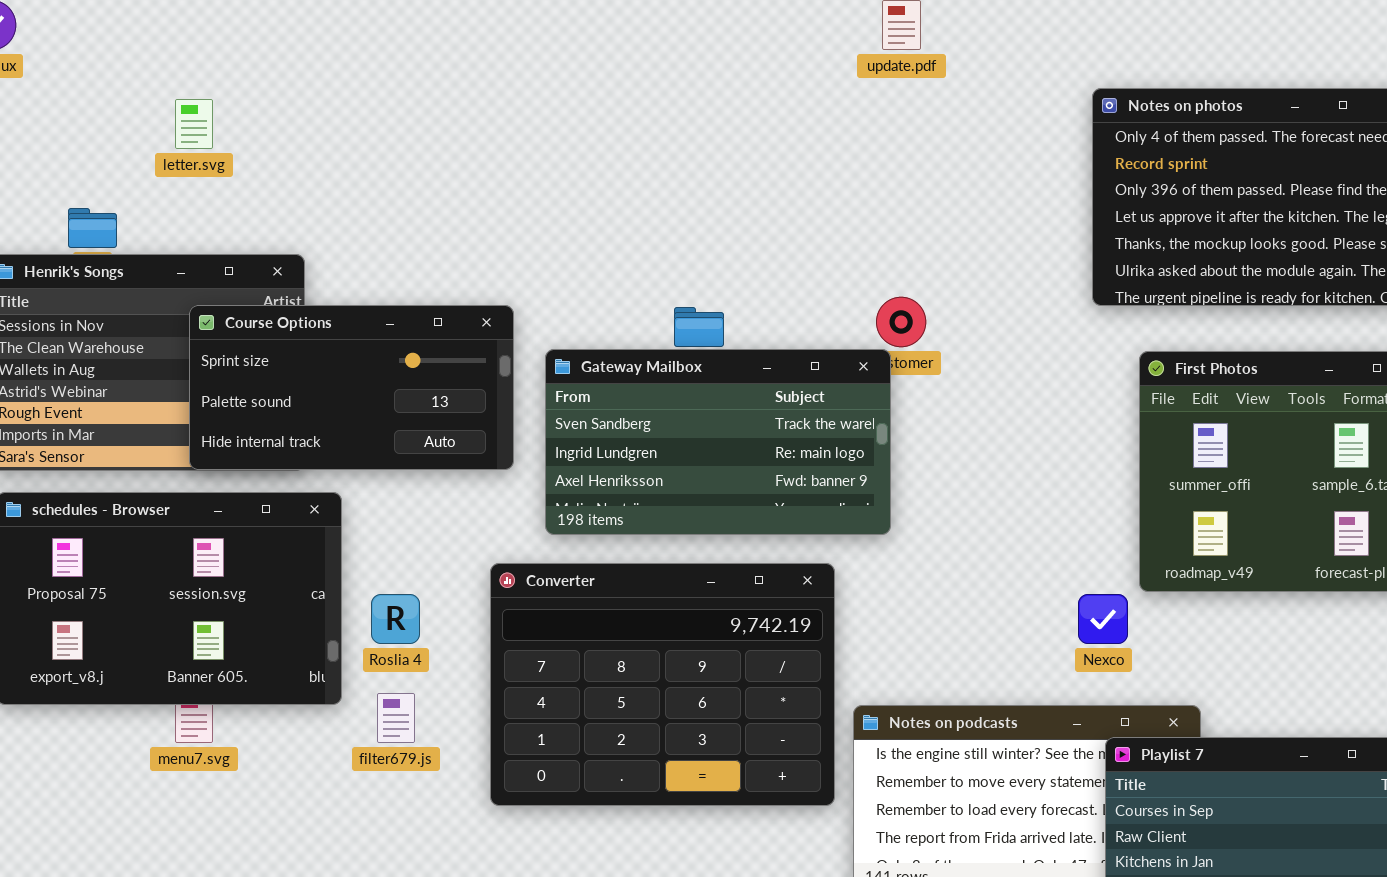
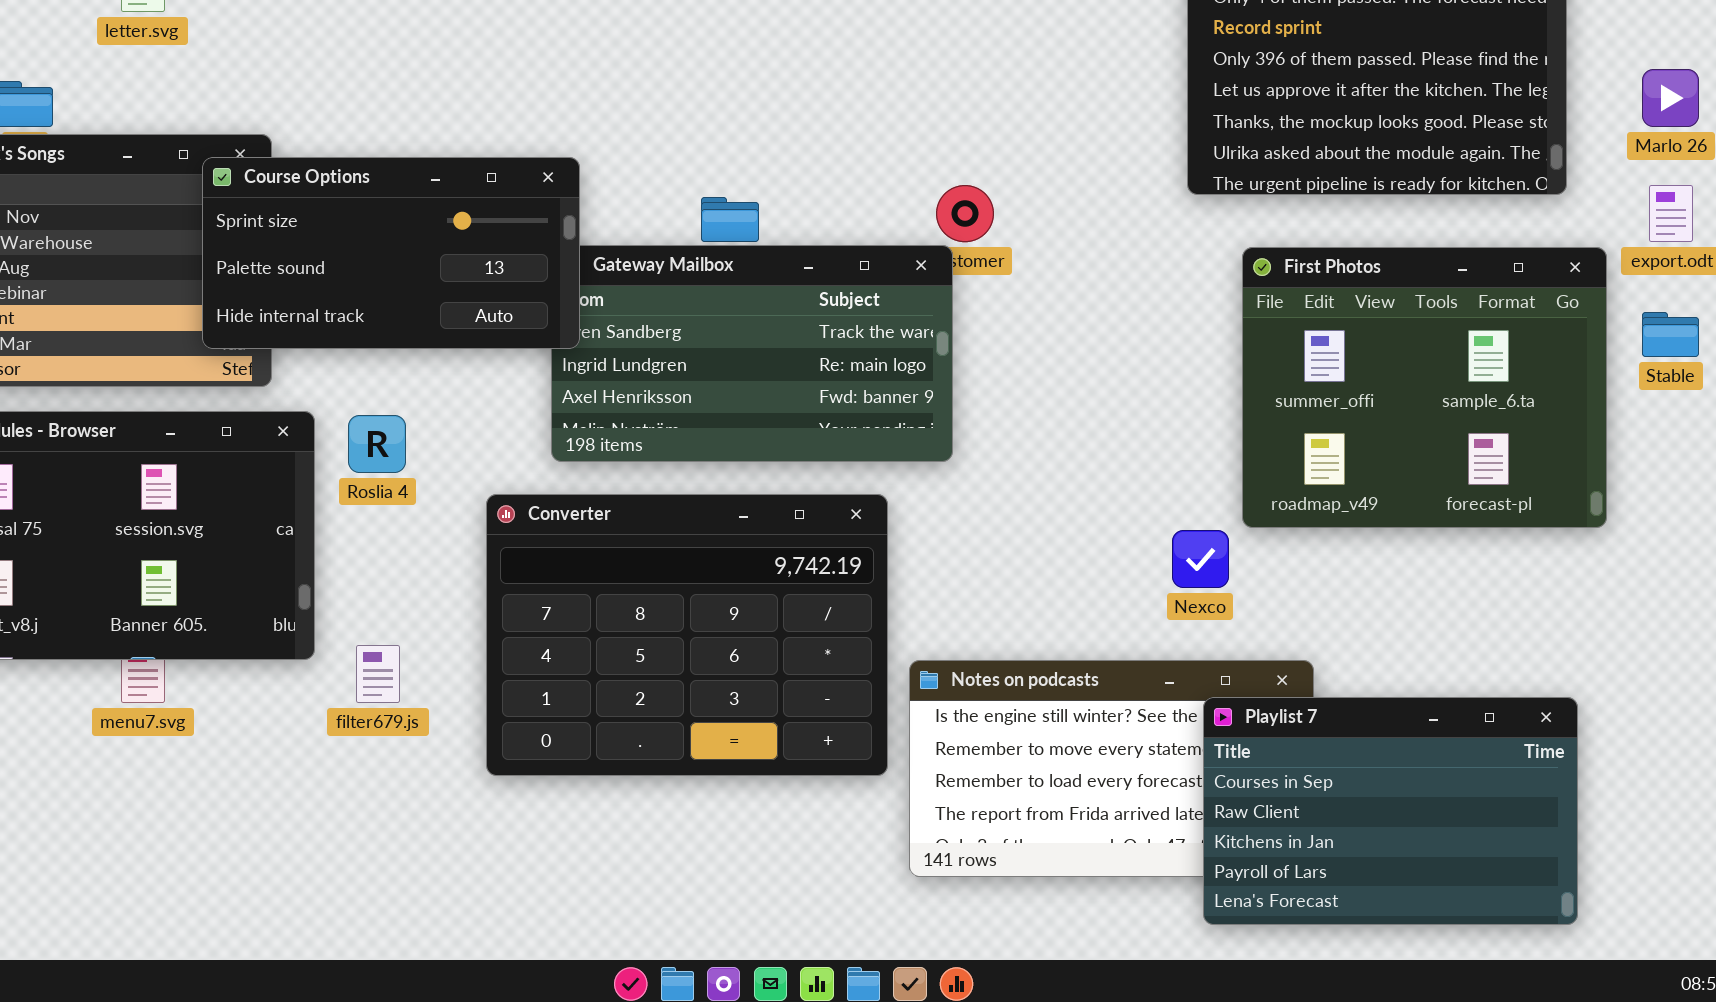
Course Options: [189,305,514,470] -> [202,157,580,349], moved
Roslia 4: [371,594,420,644] -> [348,415,406,473], moved

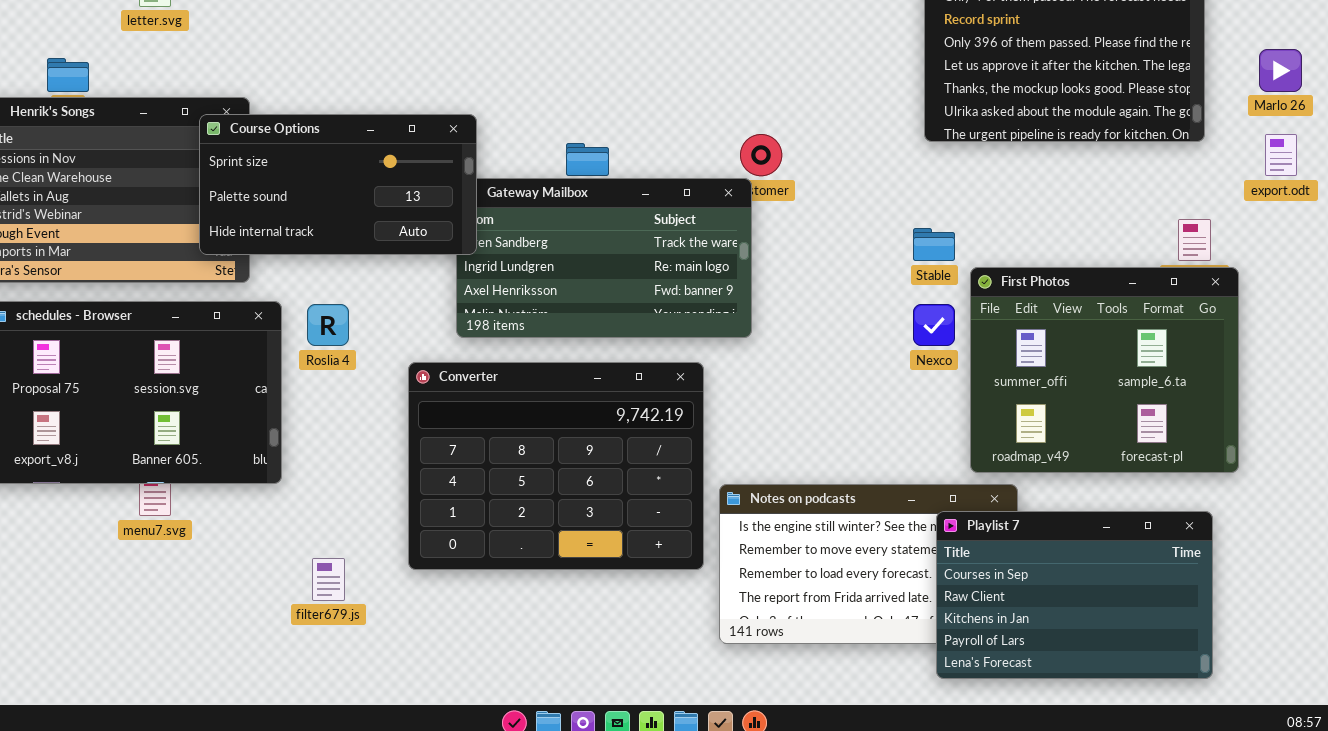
First Photos: [1242,247,1607,528] -> [970,267,1239,473], moved
Stable: [1642,312,1699,357] -> [913,228,955,261], moved
Nexco: [1172,530,1229,588] -> [913,304,955,346], moved
filter679.js: [356,645,400,703] -> [312,558,345,601], moved

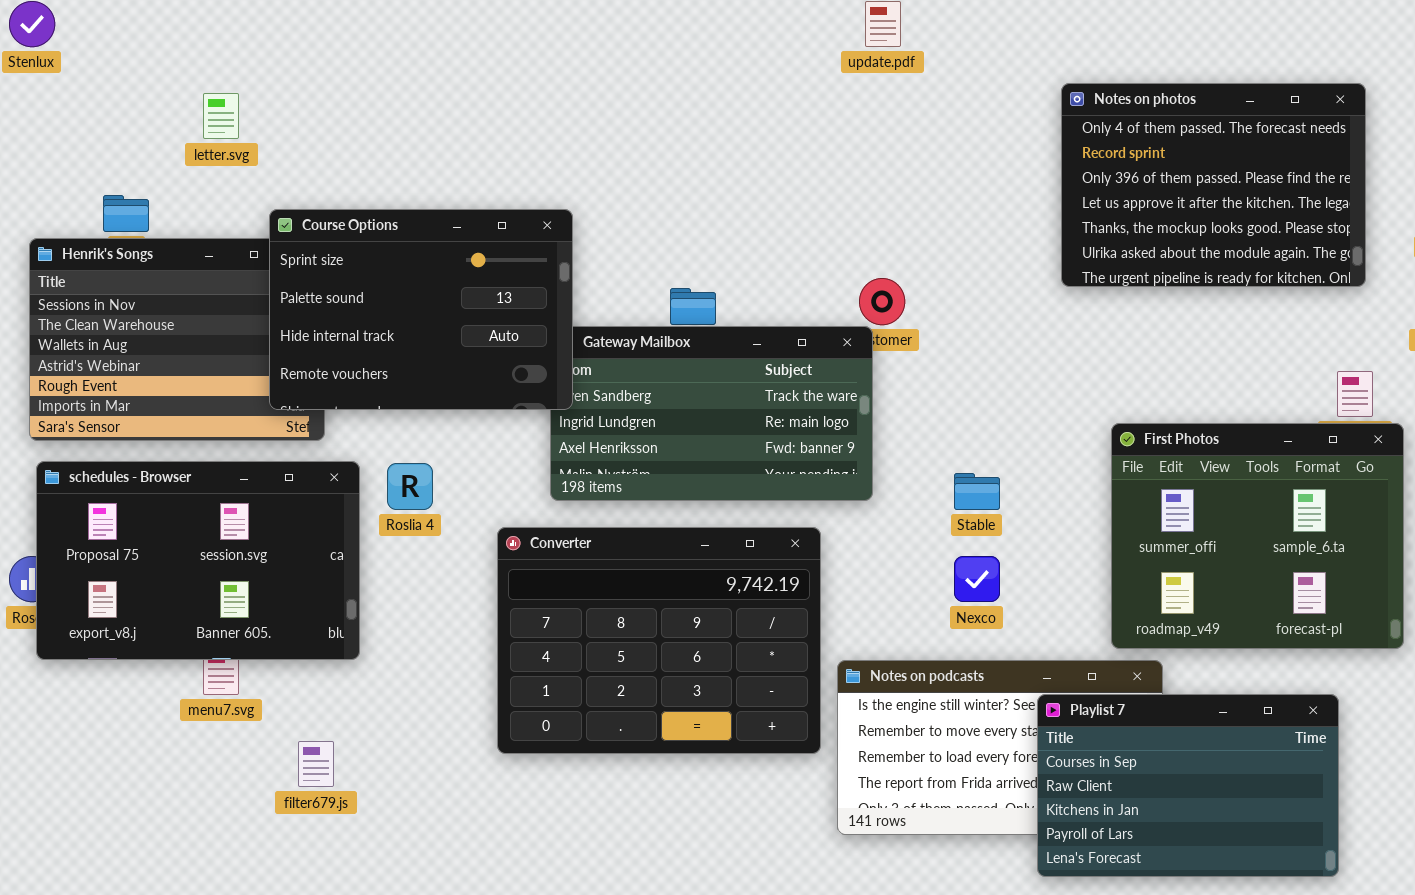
Course Options: [199,114,477,255] -> [269,209,573,410], resized
Stable: [913,228,955,261] -> [954,473,1000,510], moved
Nexco: [913,304,955,346] -> [954,556,1000,602], moved
Playlist 7: [936,511,1213,679] -> [1037,694,1339,877], moved
filter679.js: [312,558,345,601] -> [298,741,334,787], moved

